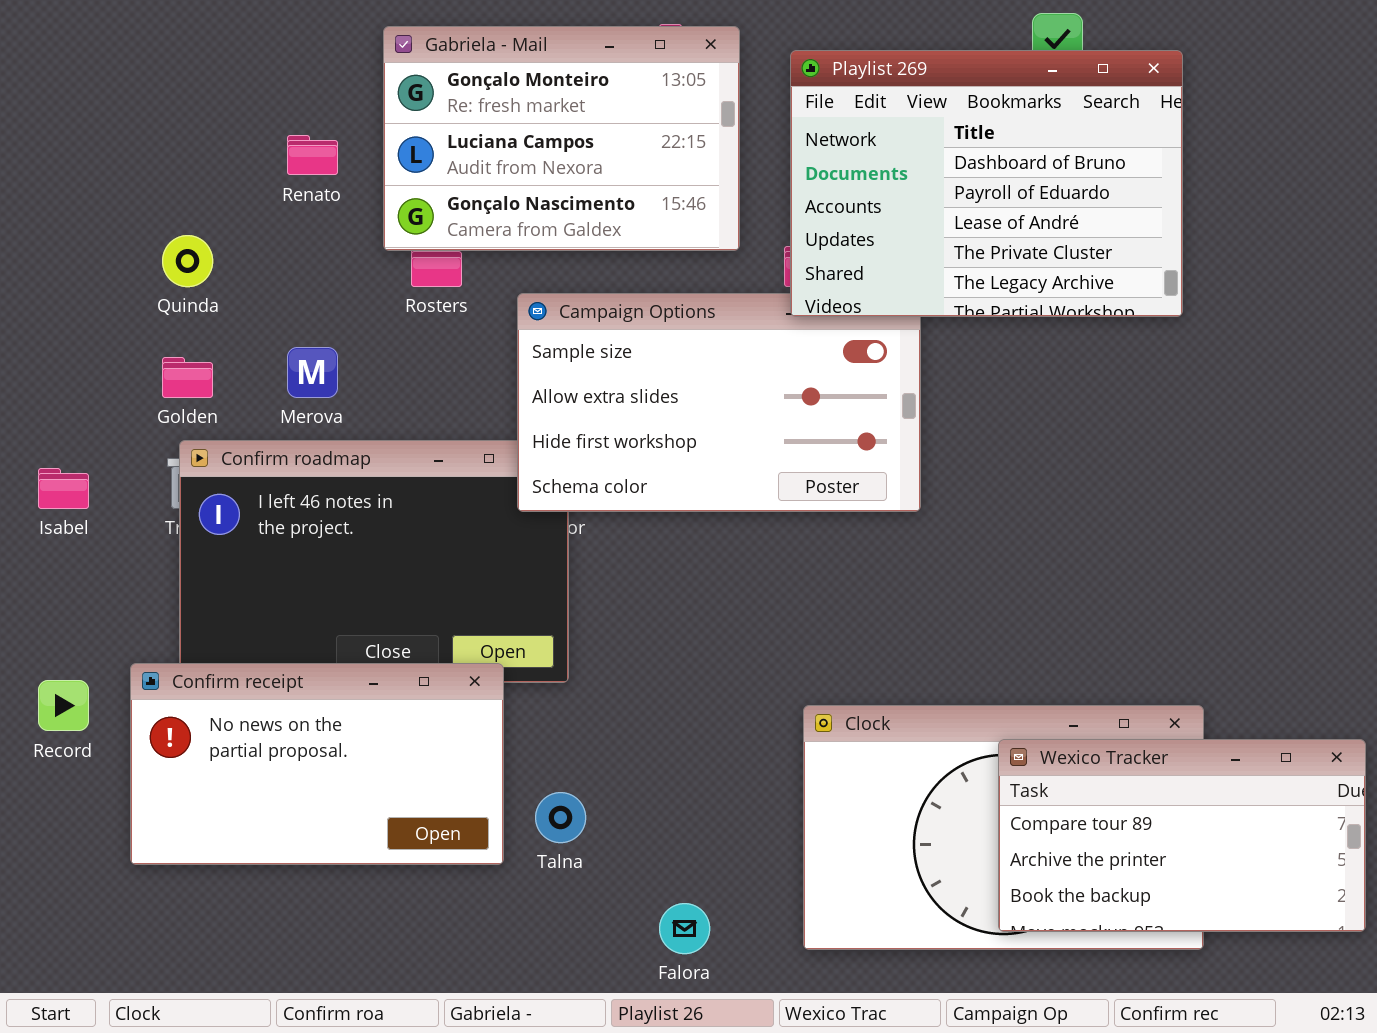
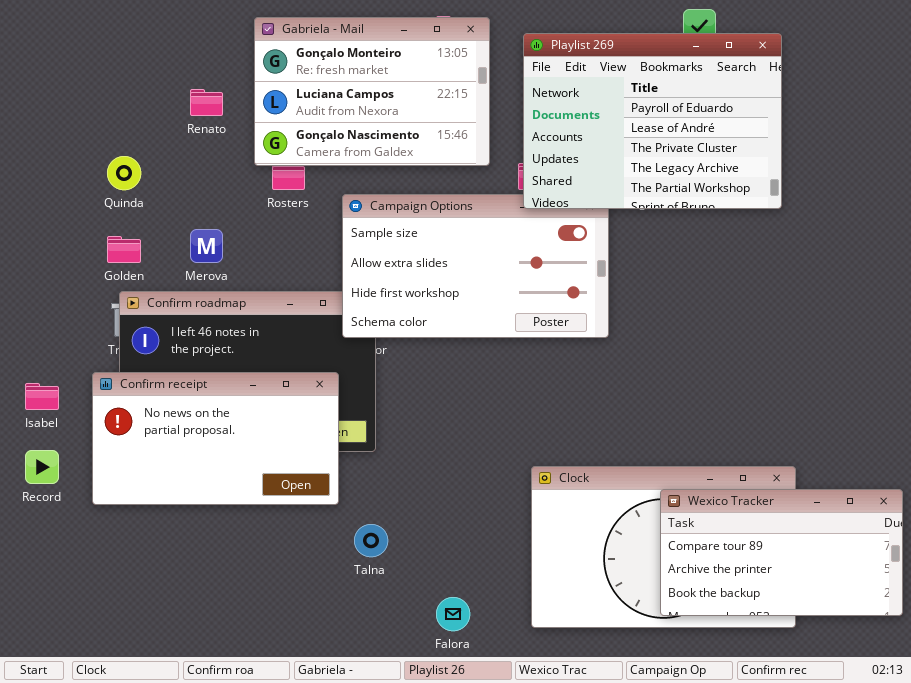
Playlist 269: [790,50,1183,317] -> [523,33,782,209], scrolled down 1 row
Isabel: [38,468,89,509] -> [25,383,59,410], moved
Confirm receipt: [130,663,504,865] -> [92,372,339,505], moved

